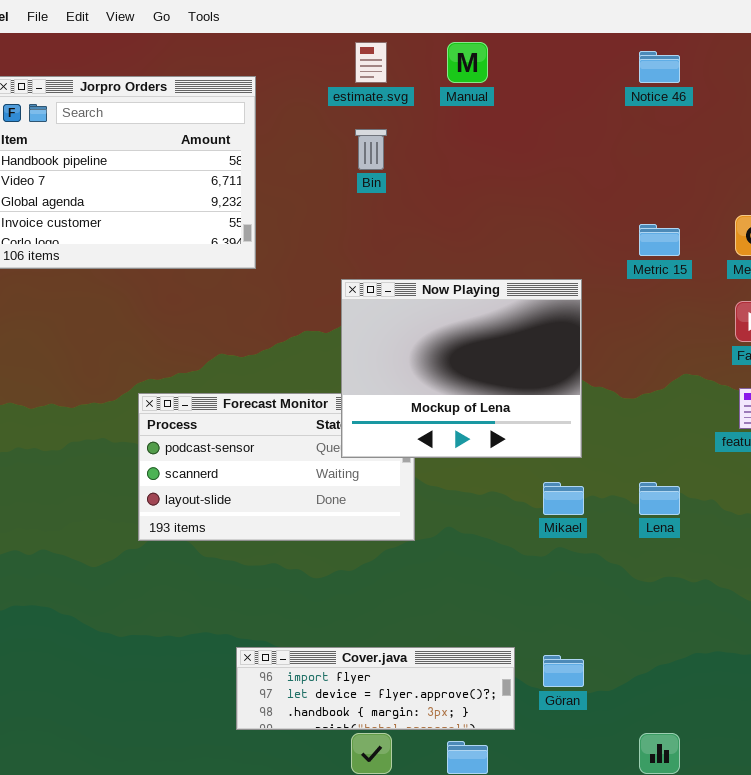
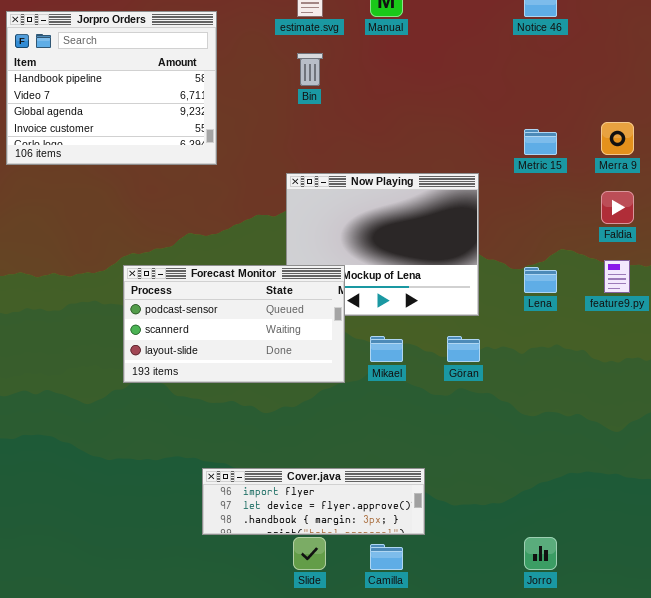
Forecast Monitor: [138,393,415,541] -> [123,265,345,383], raised
Mikael: [543,482,584,515] -> [370,336,403,362], moved
Lena: [639,482,680,515] -> [524,267,557,293], moved
Göran: [543,655,584,687] -> [447,336,480,362], moved

